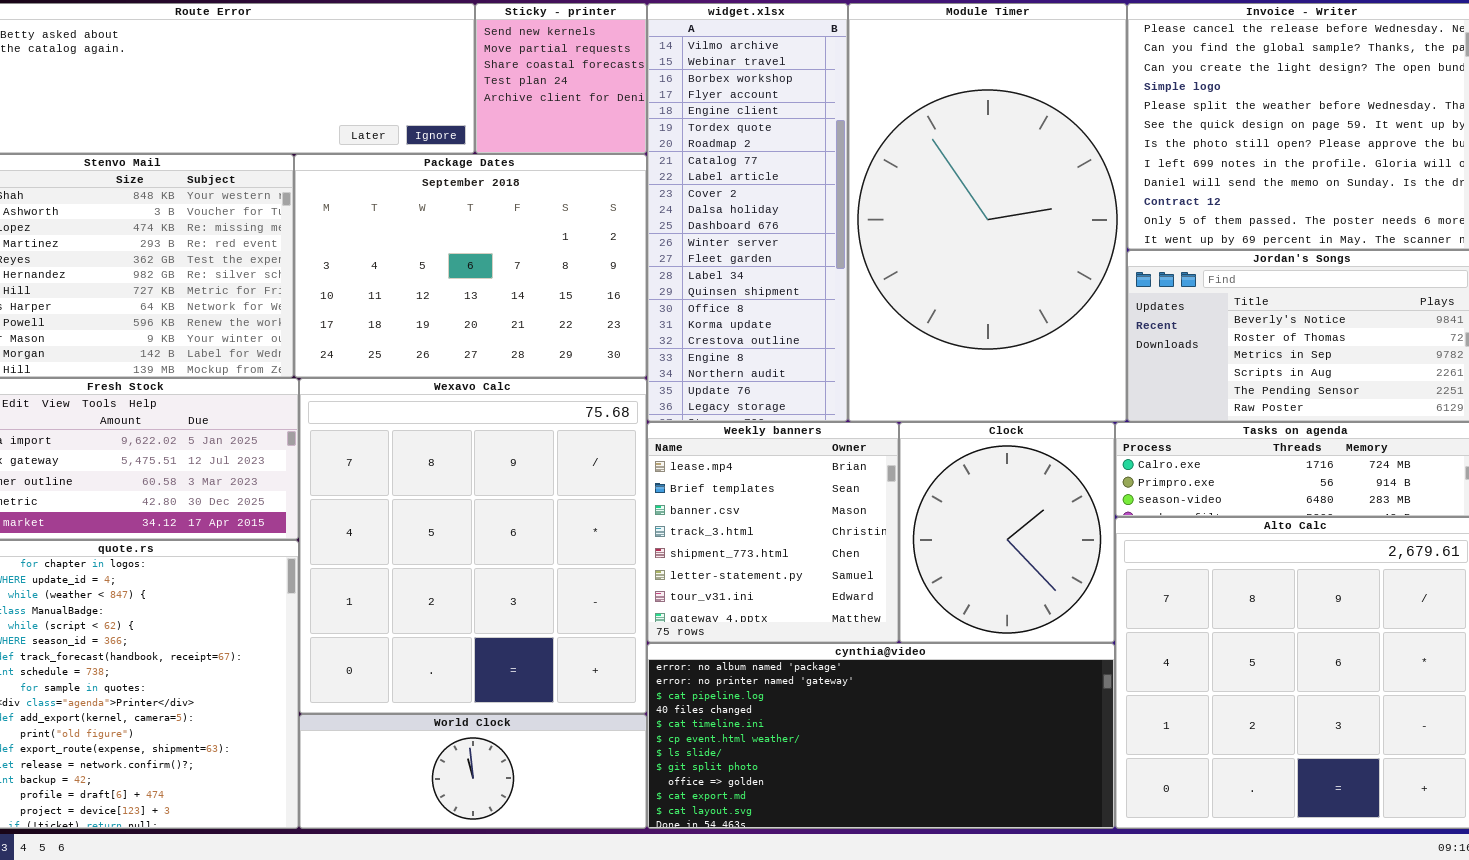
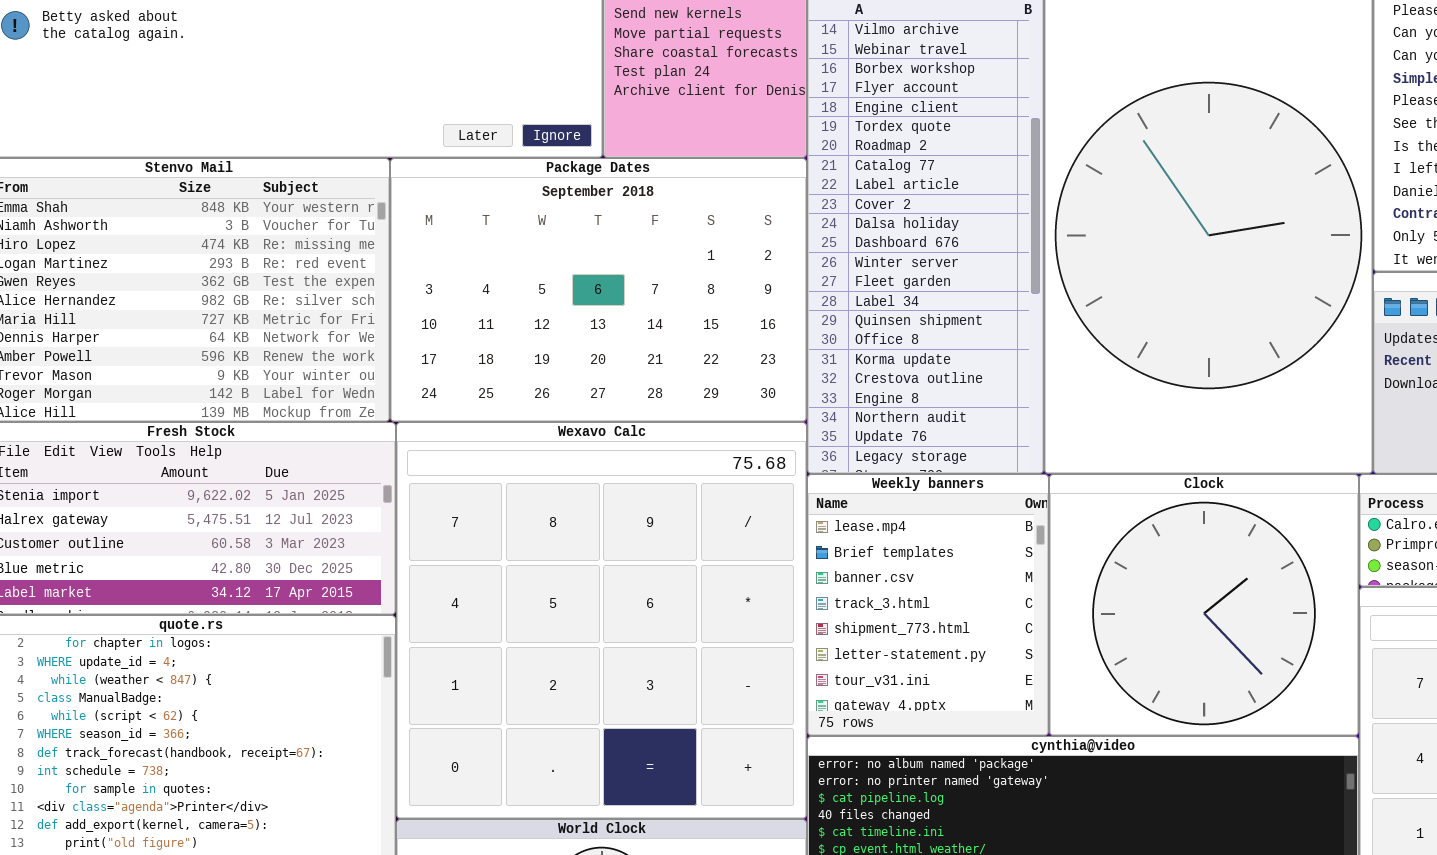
Weekly banners: [647,422,899,643] -> [807,474,1049,736], resized
Clock: [899,422,1115,643] -> [1049,474,1359,736], resized

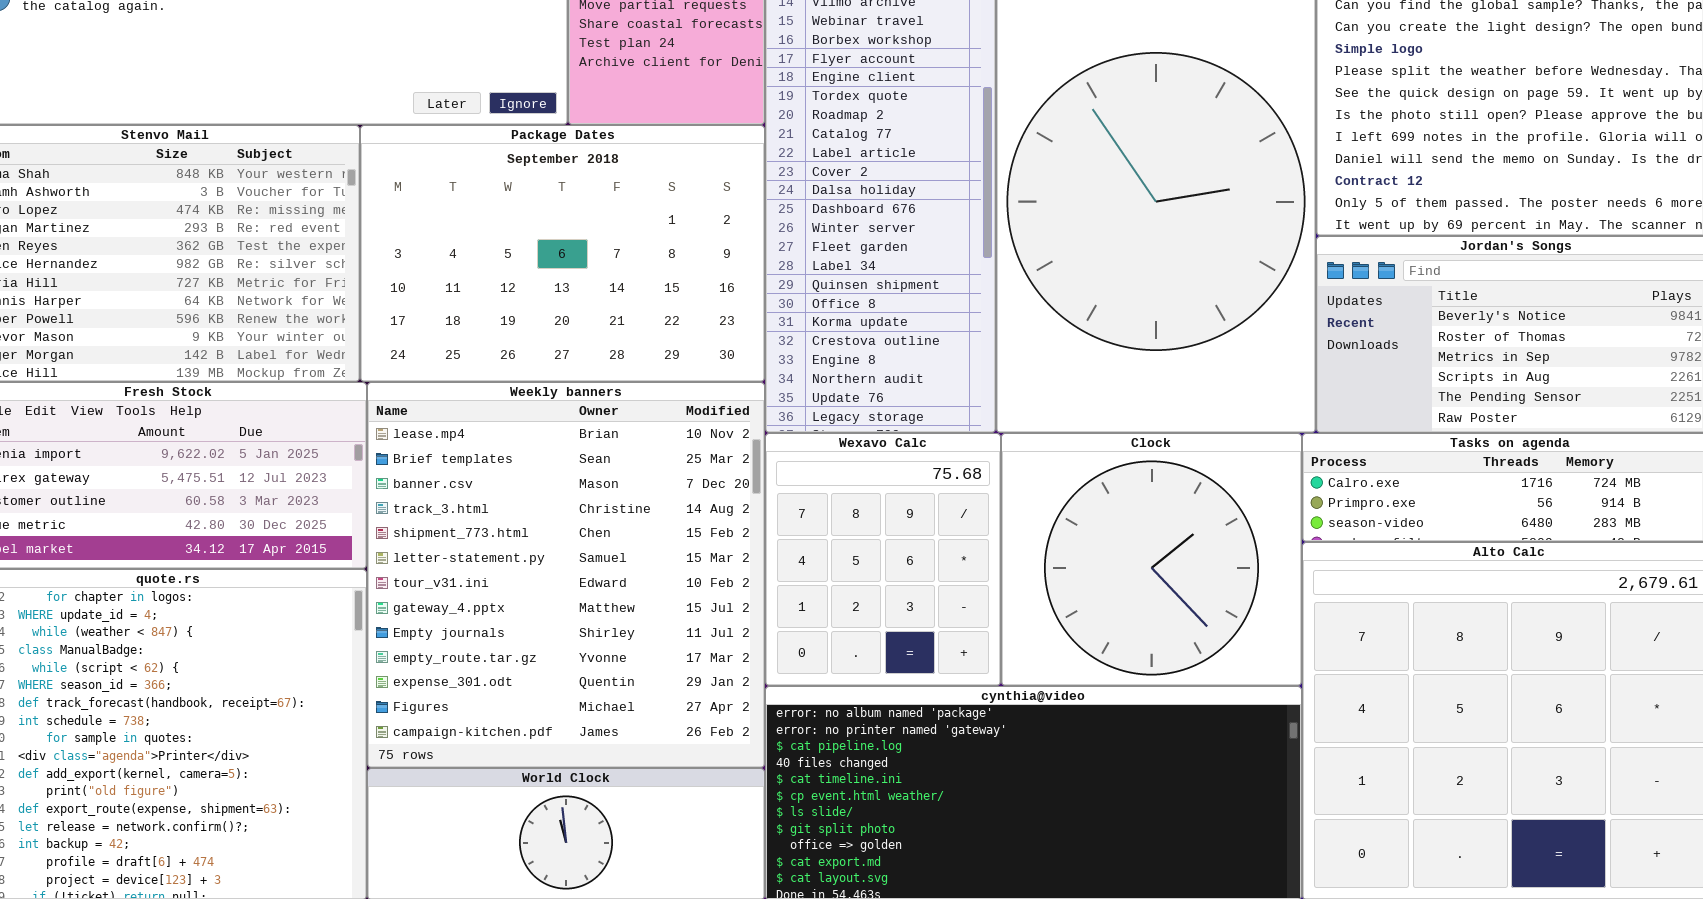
Wexavo Calc: [396,422,807,819] -> [765,433,1001,686], moved, resized
Weekly banners: [807,474,1049,736] -> [367,382,765,768], moved, resized

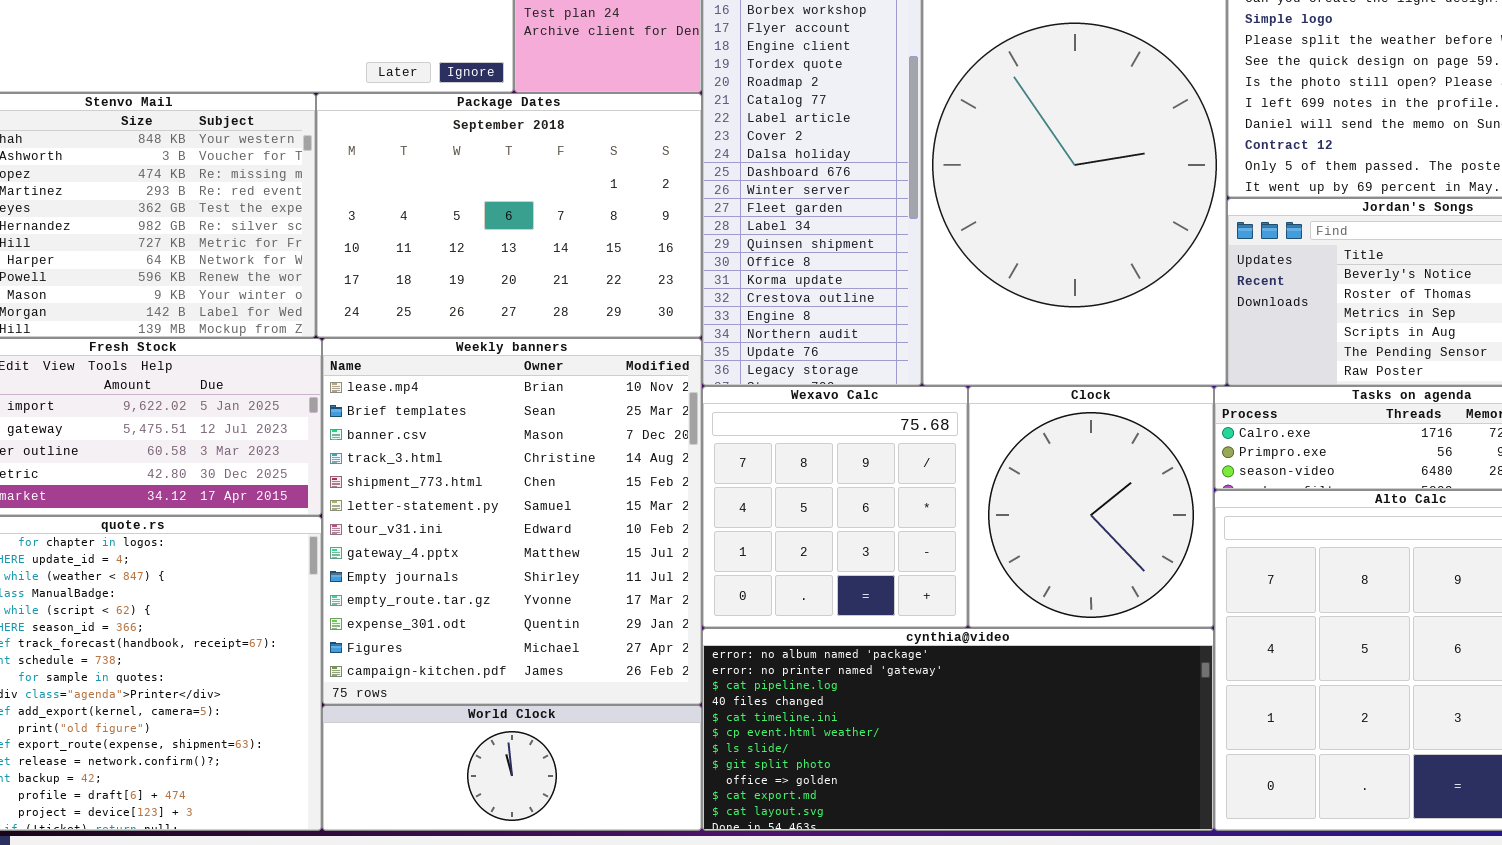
Wexavo Calc: [765,433,1001,686] -> [702,386,968,628], resized
Clock: [1001,433,1302,686] -> [968,386,1214,628], resized

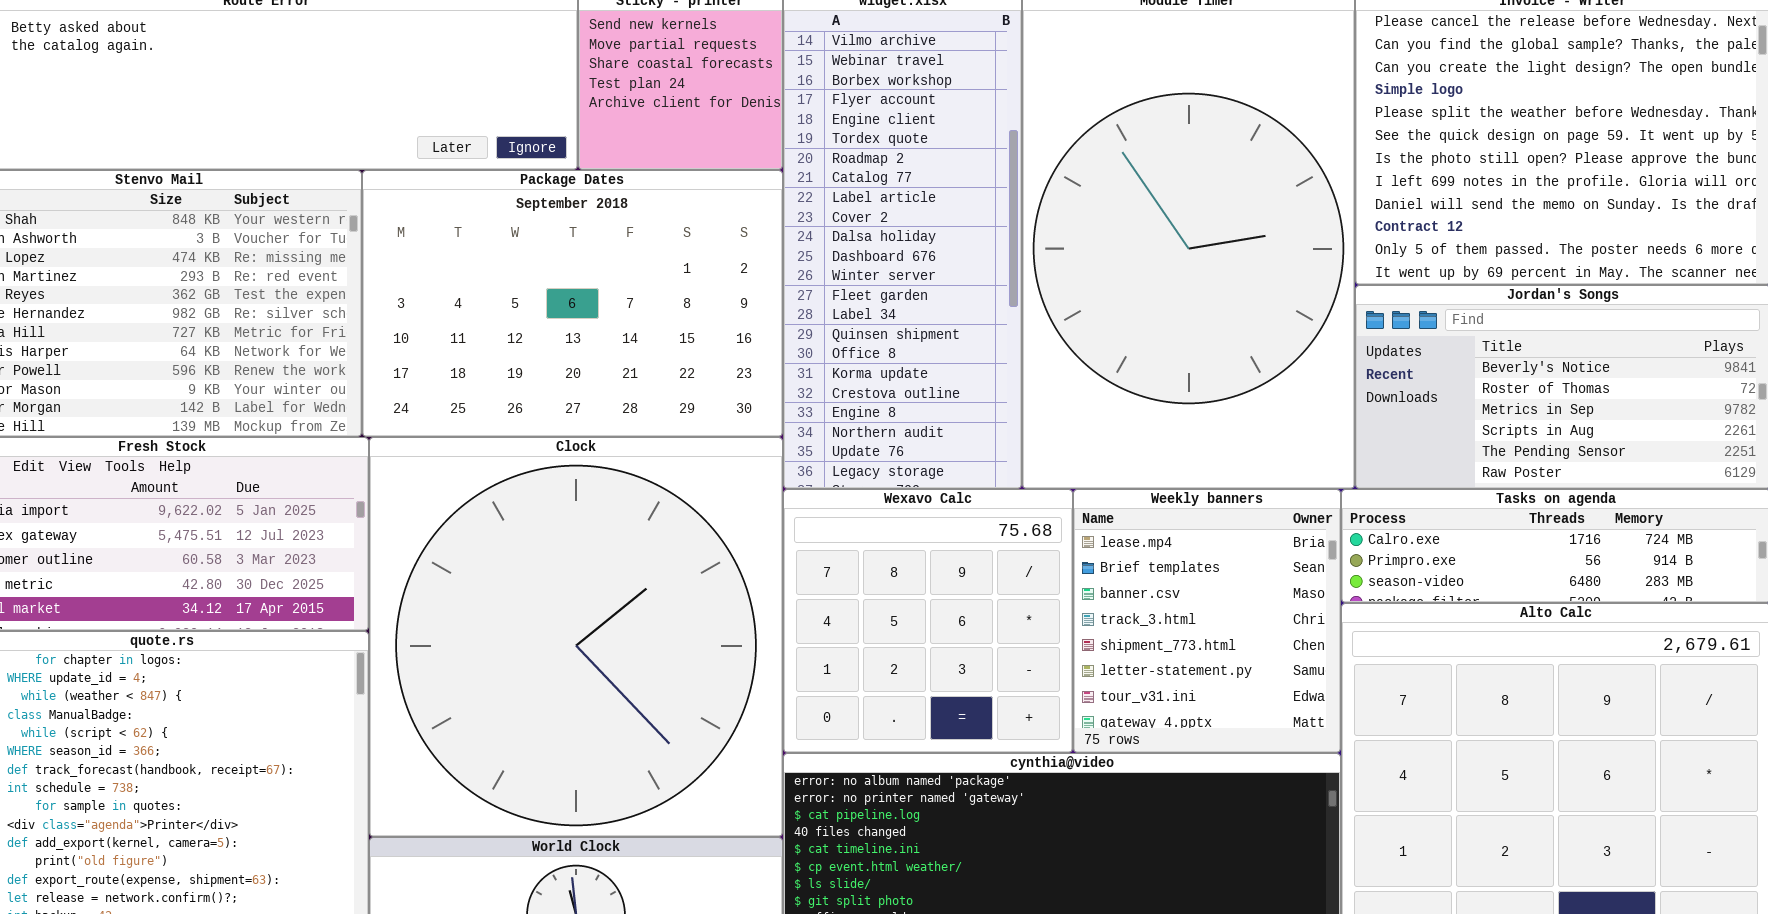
Weekly banners: [322,338,702,705] -> [1073,489,1341,753], moved, resized
Clock: [968,386,1214,628] -> [369,437,783,837], moved, resized

